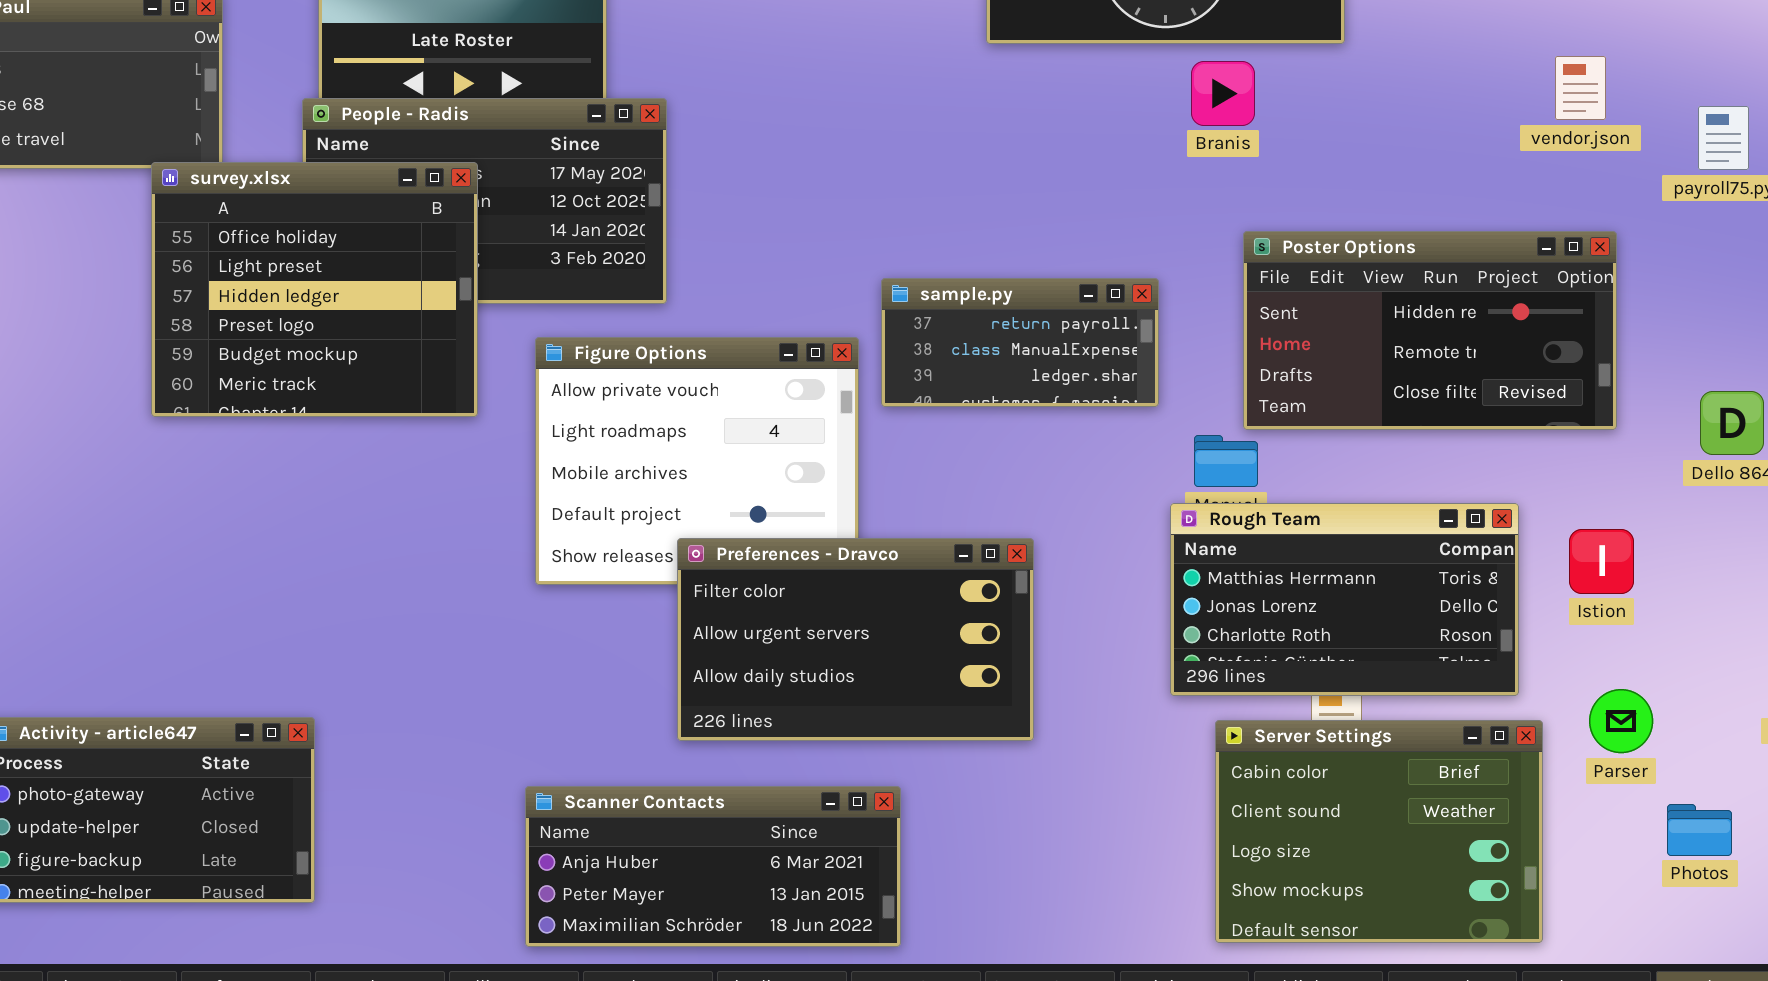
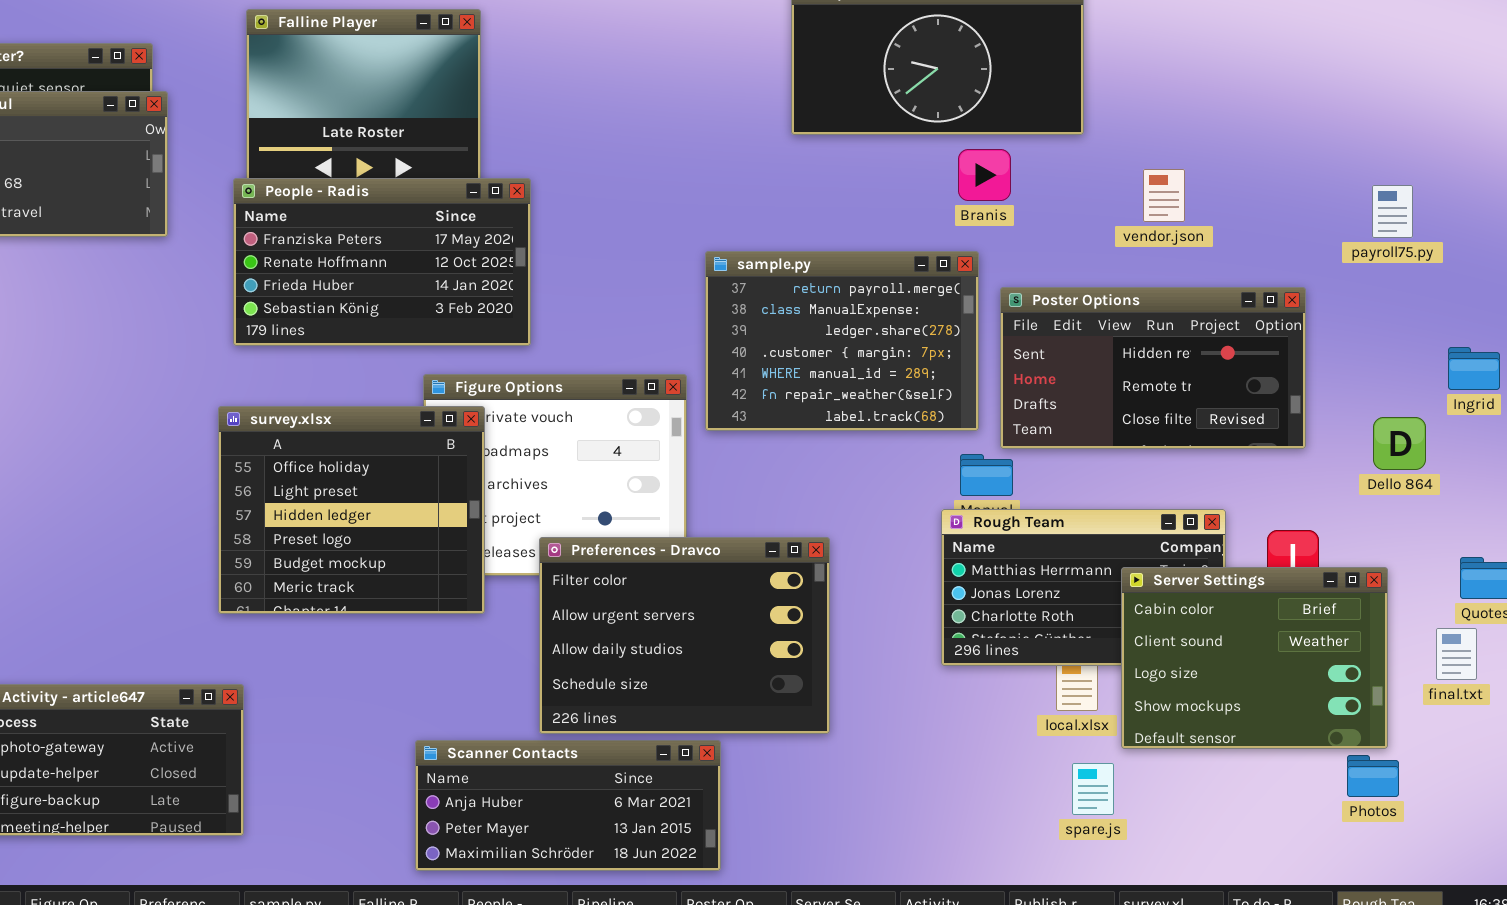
vendor.json: [1555,56,1606,120] -> [1143,169,1185,222], moved
survey.xlsx: [151,162,478,417] -> [218,406,485,614], moved
sample.py: [881,278,1159,407] -> [705,251,979,431], resized
Preferences - Dravco: [677,538,1034,741] -> [539,537,830,734], resized
Server Settings: [1215,720,1543,943] -> [1121,567,1388,749], moved

